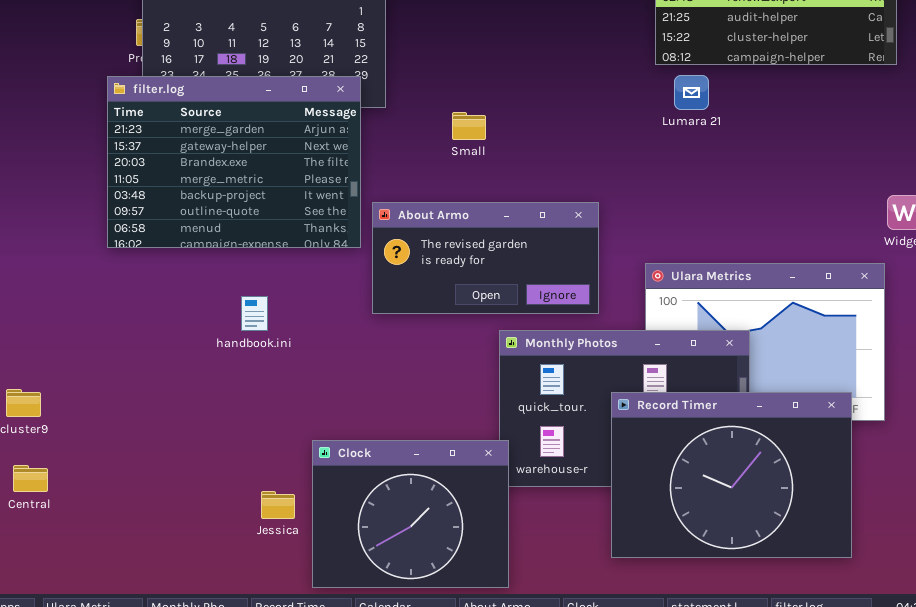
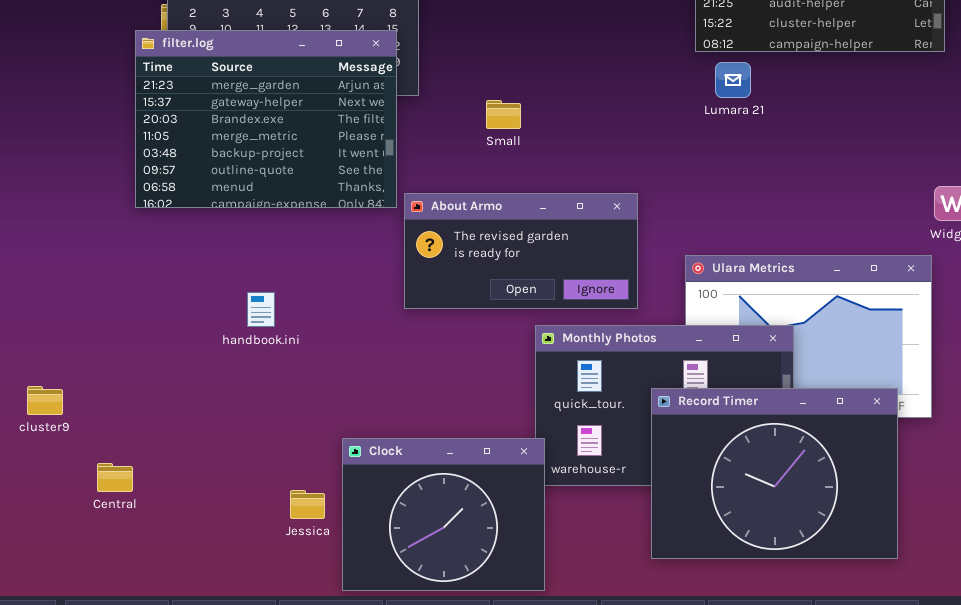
filter.log: [107,76,361,248] -> [135,30,397,208], moved
handbook.ini: [241,296,268,331] -> [247,292,275,327], moved
Central: [13,465,48,492] -> [97,463,133,492], moved

